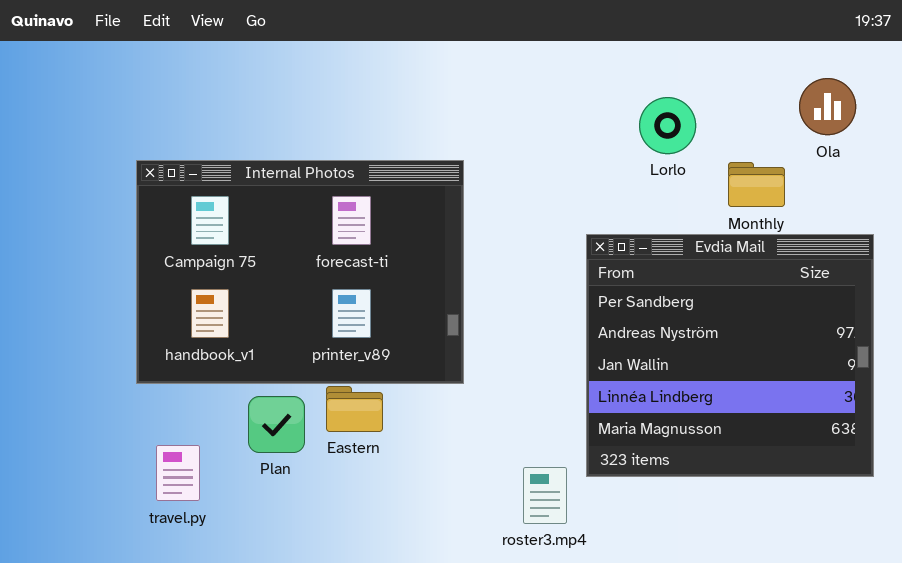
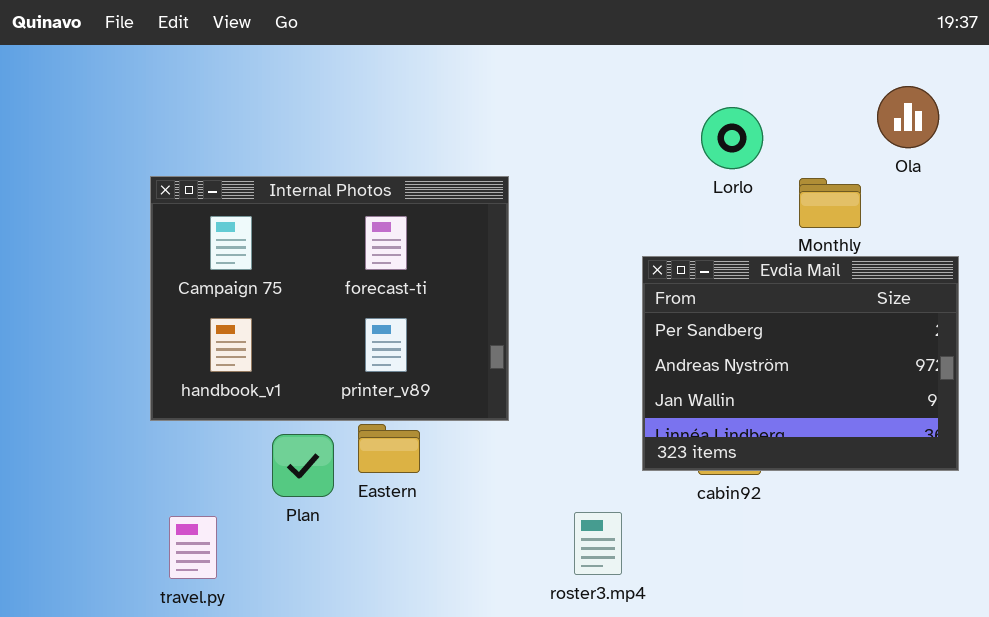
Evdia Mail: [586,234,874,477] -> [642,256,959,471], resized
travel.py: [156,445,200,501] -> [169,516,217,579], moved

